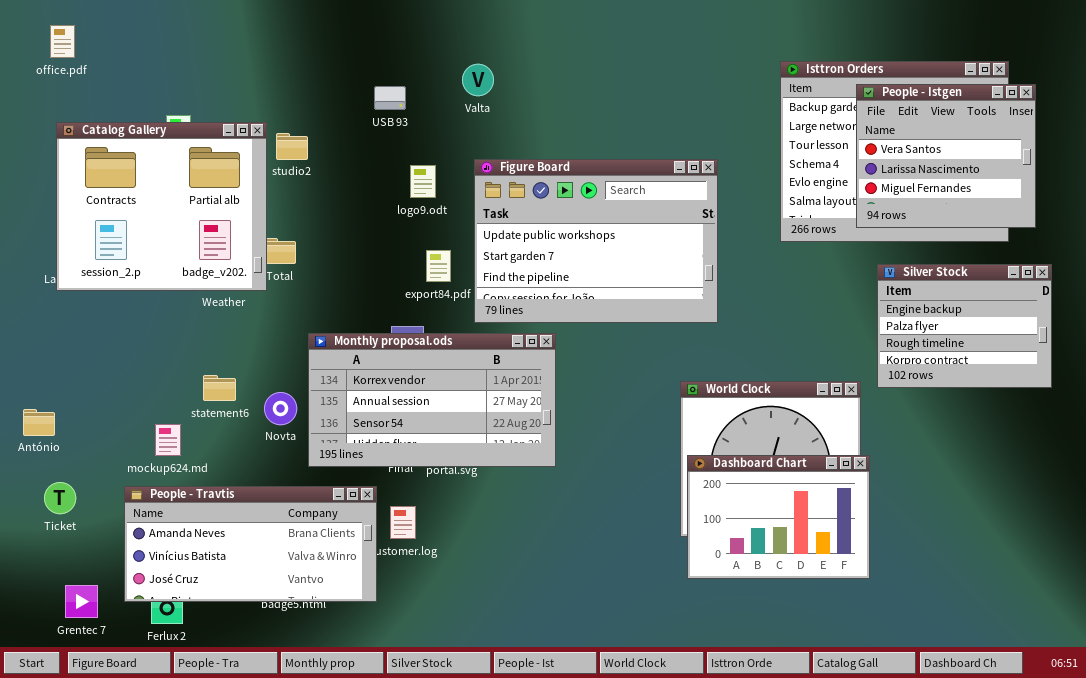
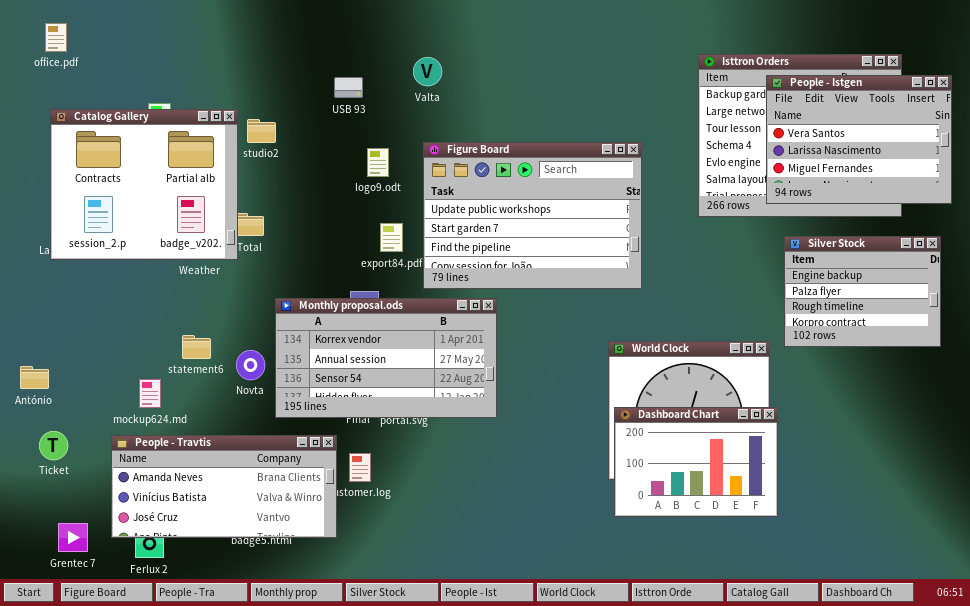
People - Istgen: [856,84,1036,228] -> [766,75,952,204], resized

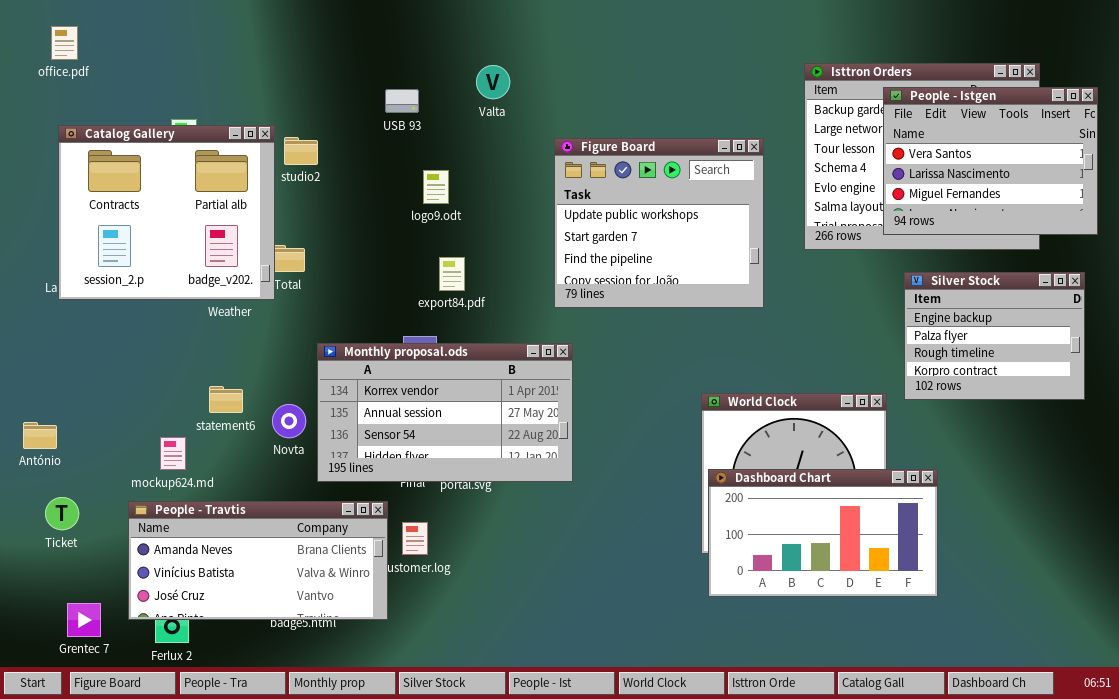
Figure Board: [423,142,642,289] -> [554,138,764,308], moved, resized
Dashboard Chart: [614,407,778,517] -> [708,469,938,597], resized

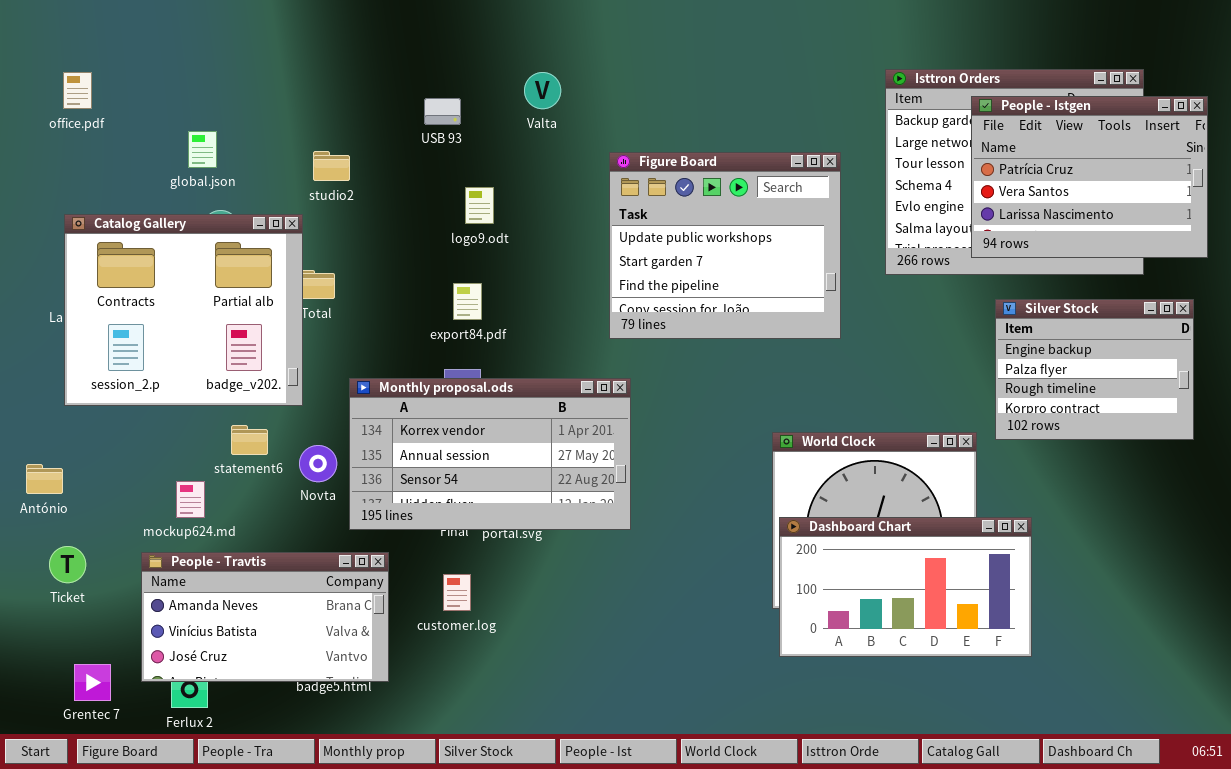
office.pdf: [51,26,78,60] -> [63,72,92,109], moved
People - Istgen: [883,87,1098,235] -> [971,96,1208,258], scrolled up 1 row
Catalog Gallery: [58,125,275,300] -> [64,214,303,406], moved
export84.pdf: [439,257,465,291] -> [453,283,482,320], moved
People - Travtis: [128,501,388,620] -> [141,552,389,682], resized

